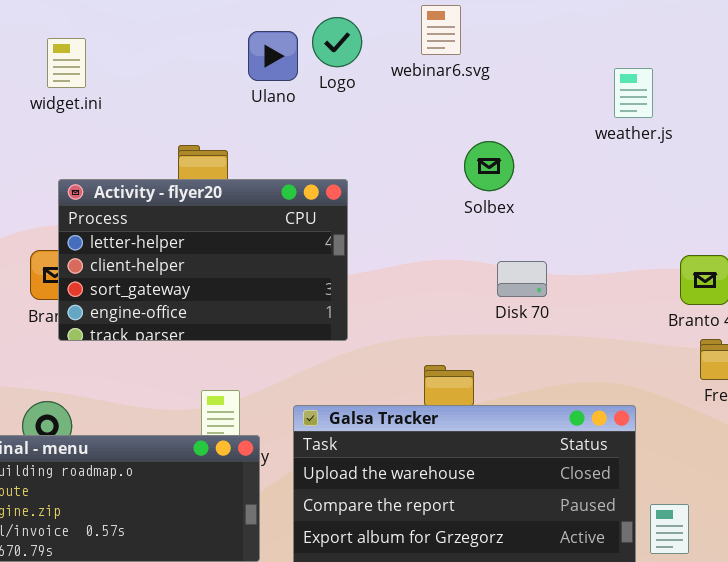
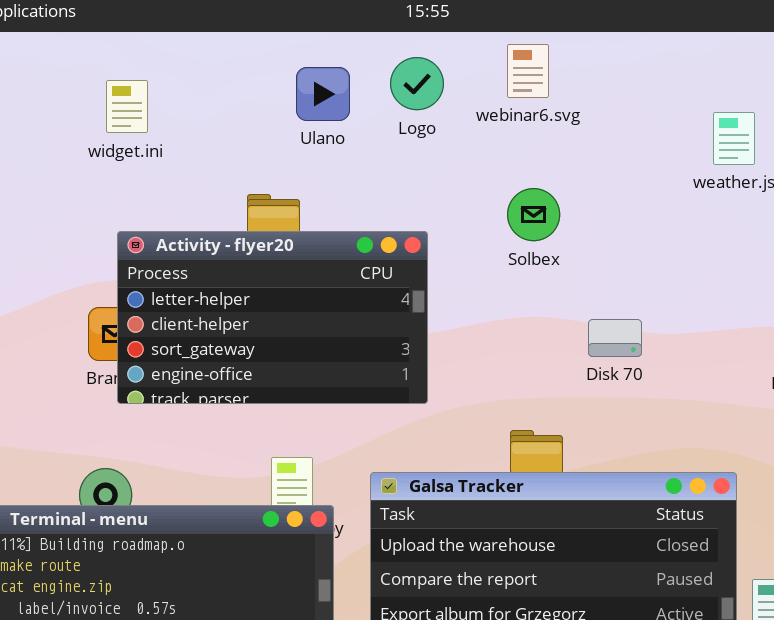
Ulano: [248,31,298,81] -> [296,67,350,121], moved
Solbex: [464,141,514,191] -> [507,188,560,241], moved

